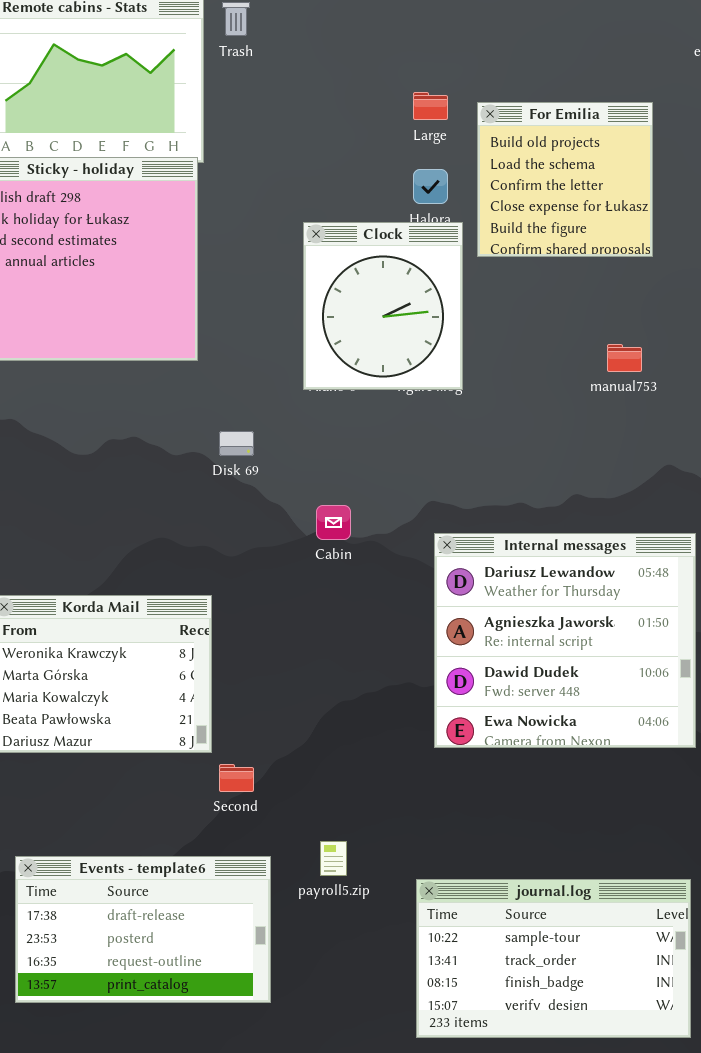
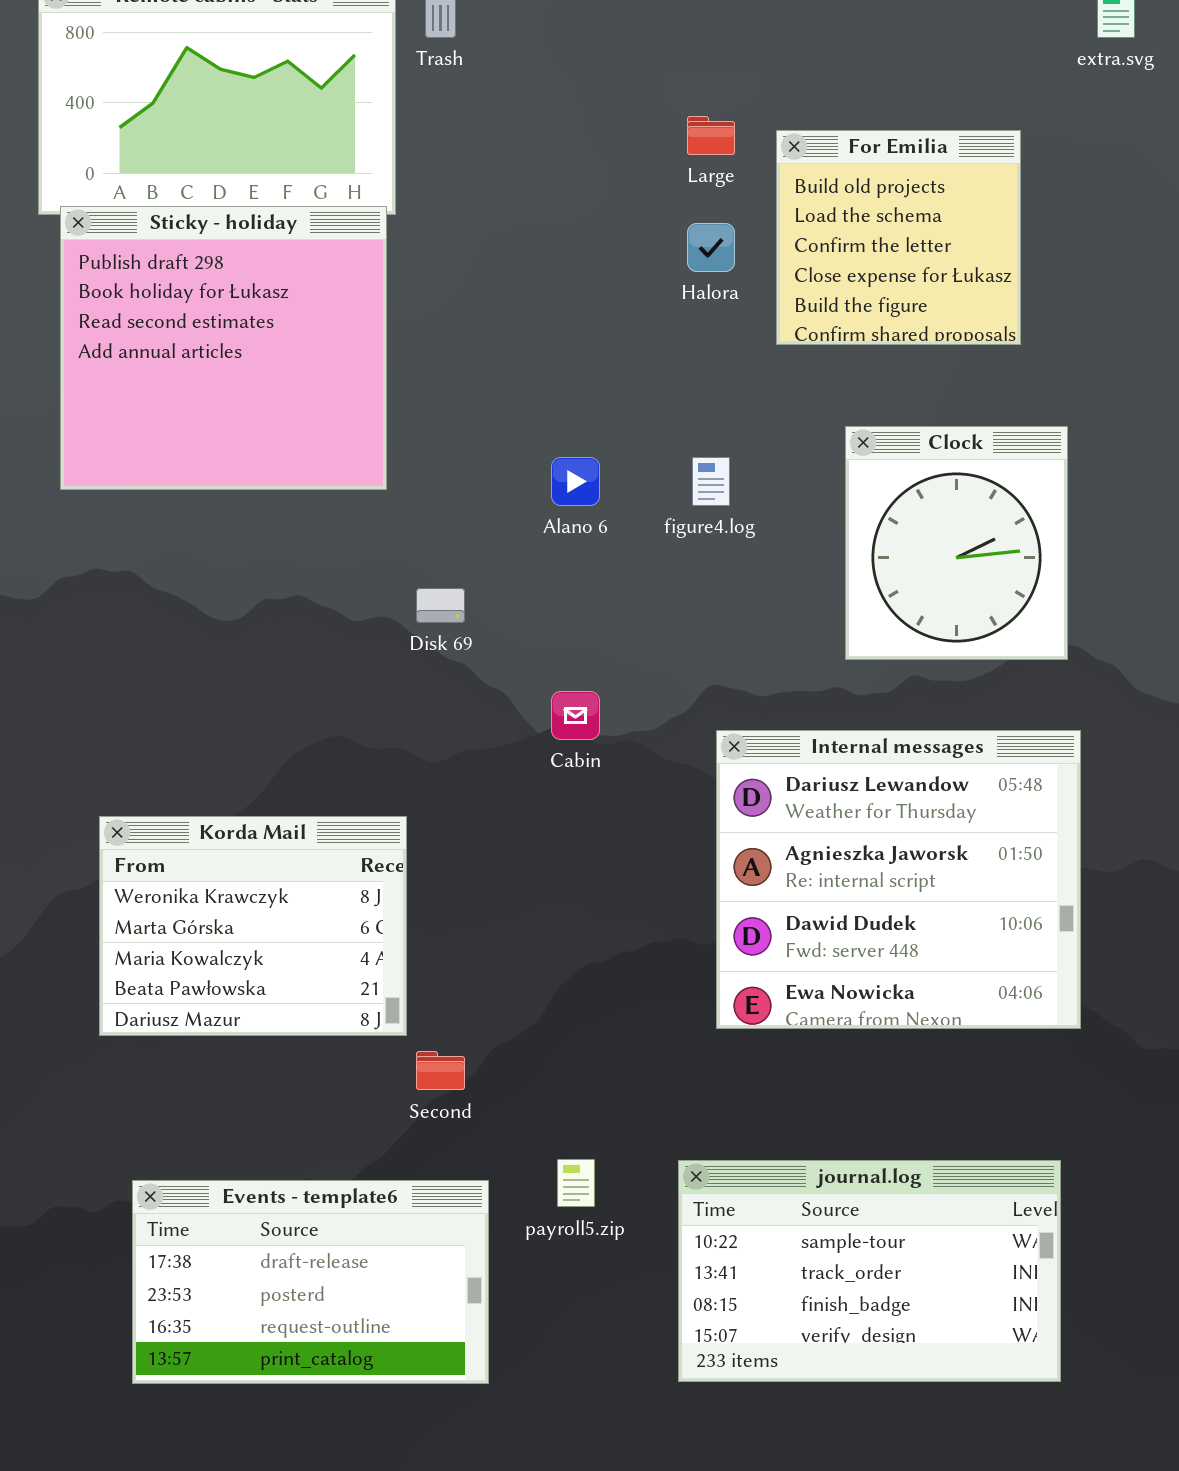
Clock: [303,222,463,390] -> [845,426,1068,660], moved
journal.log: [416,879,691,1038] -> [678,1160,1061,1382], moved

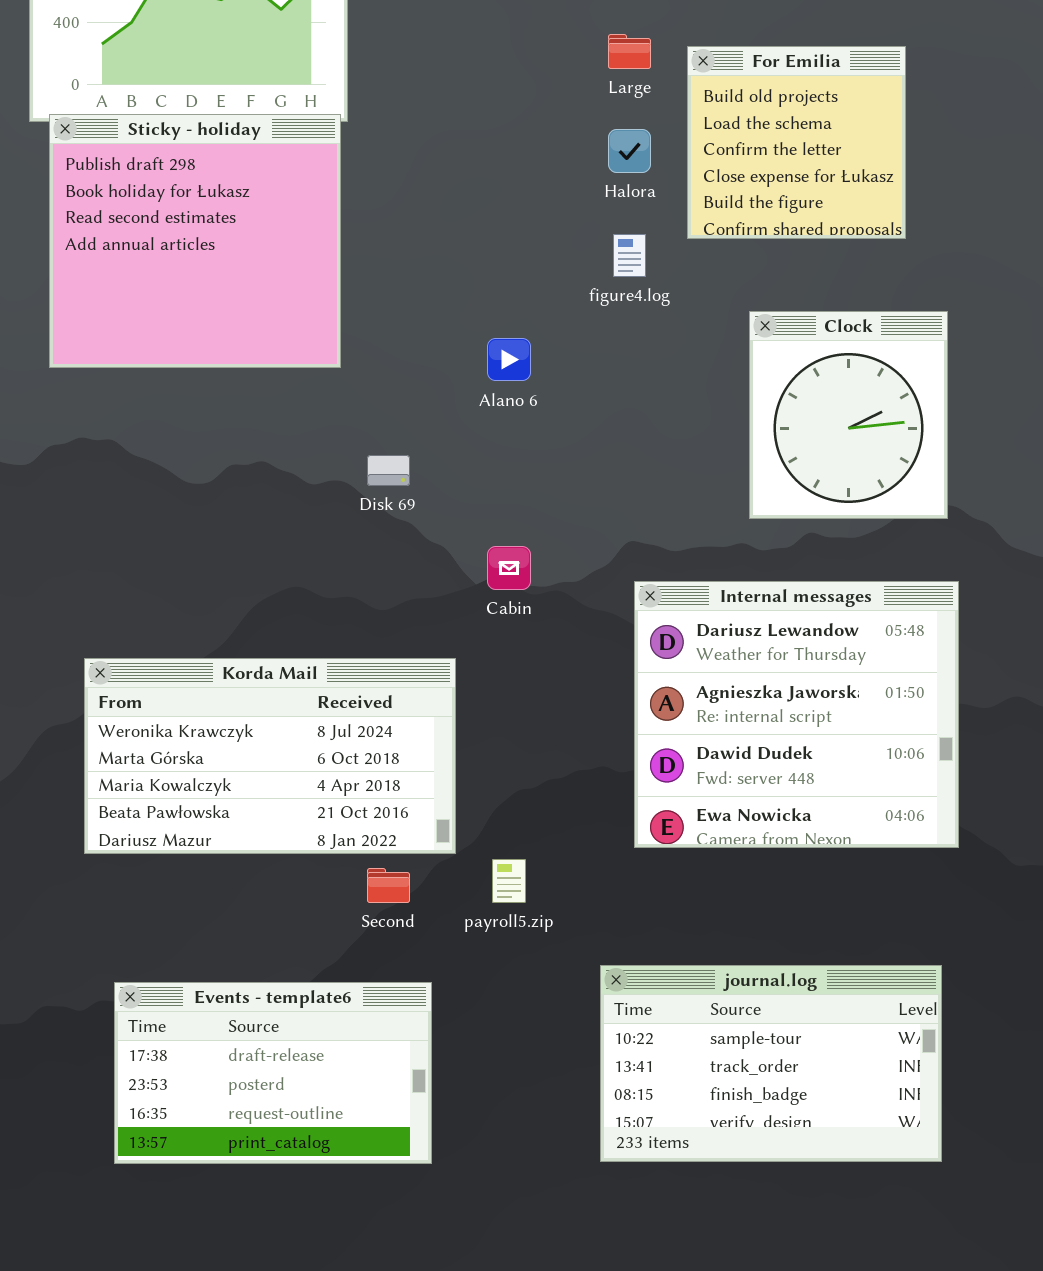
figure4.log: [692,457,730,506] -> [613,234,646,277], moved
Korda Mail: [99,816,407,1036] -> [84,658,456,854], resized
payroll5.zip: [557,1159,595,1207] -> [492,859,526,903], moved

